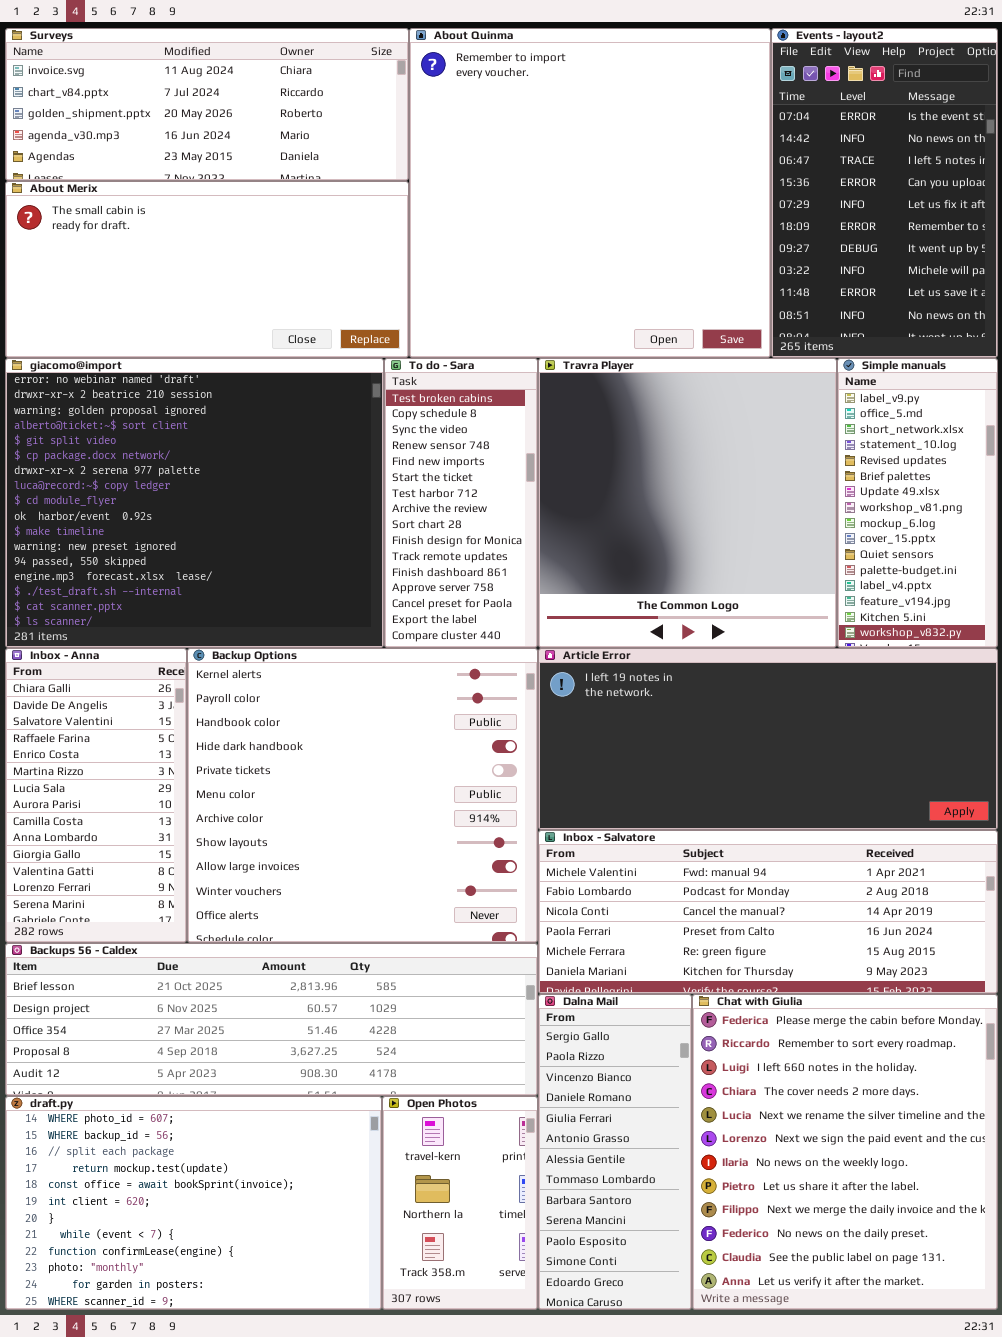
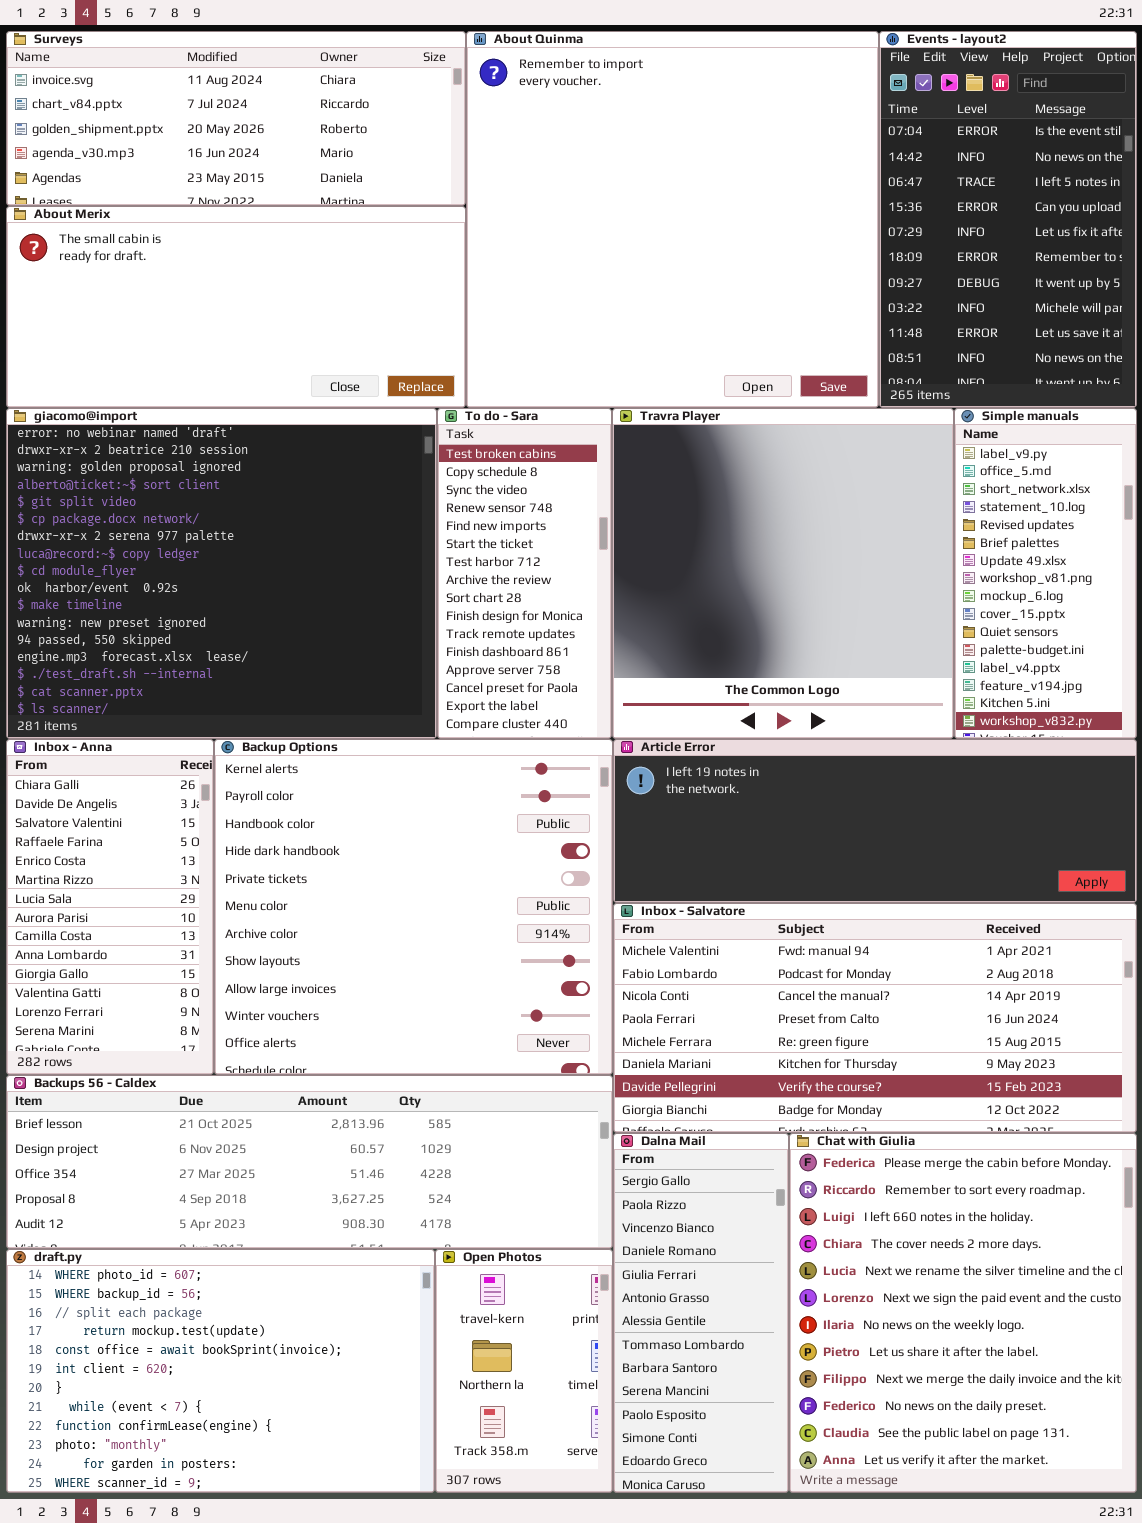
Article Error: [538,648,998,830] -> [613,739,1137,903], resized
Inbox - Salvatore: [538,830,998,994] -> [613,903,1137,1133], resized

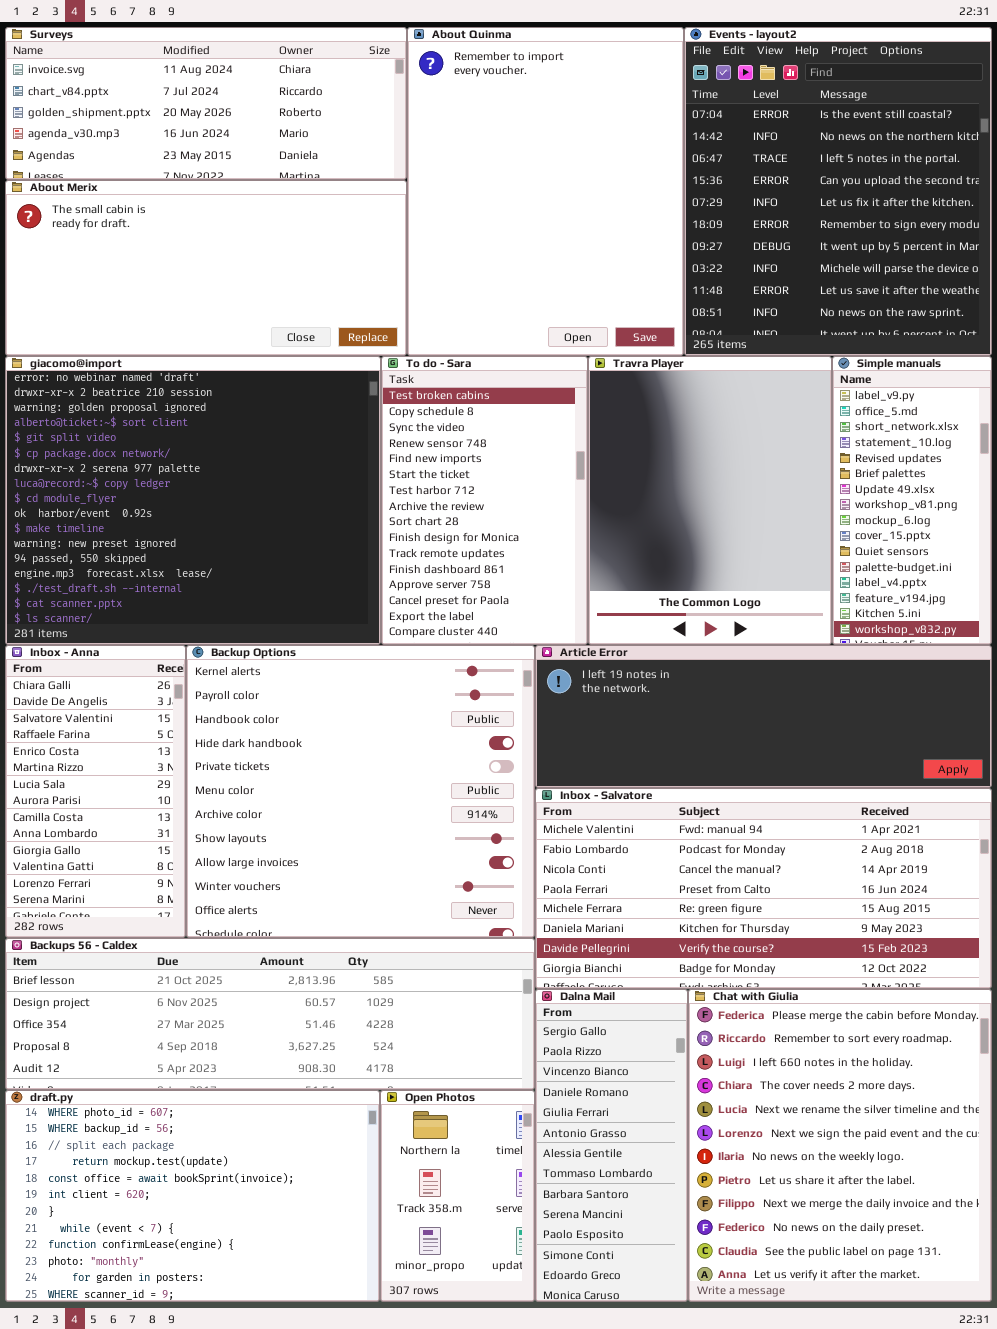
About Quinma: [466,31,879,408] -> [407,27,684,356], resized
Events - layout2: [879,31,1137,408] -> [684,27,992,356], resized
To do - Sara: [437,408,612,739] -> [381,356,588,645], resized
Travra Player: [612,408,954,739] -> [588,356,832,645], resized
Open Photos: [435,1249,613,1493] -> [380,1090,535,1302], scrolled down 1 row

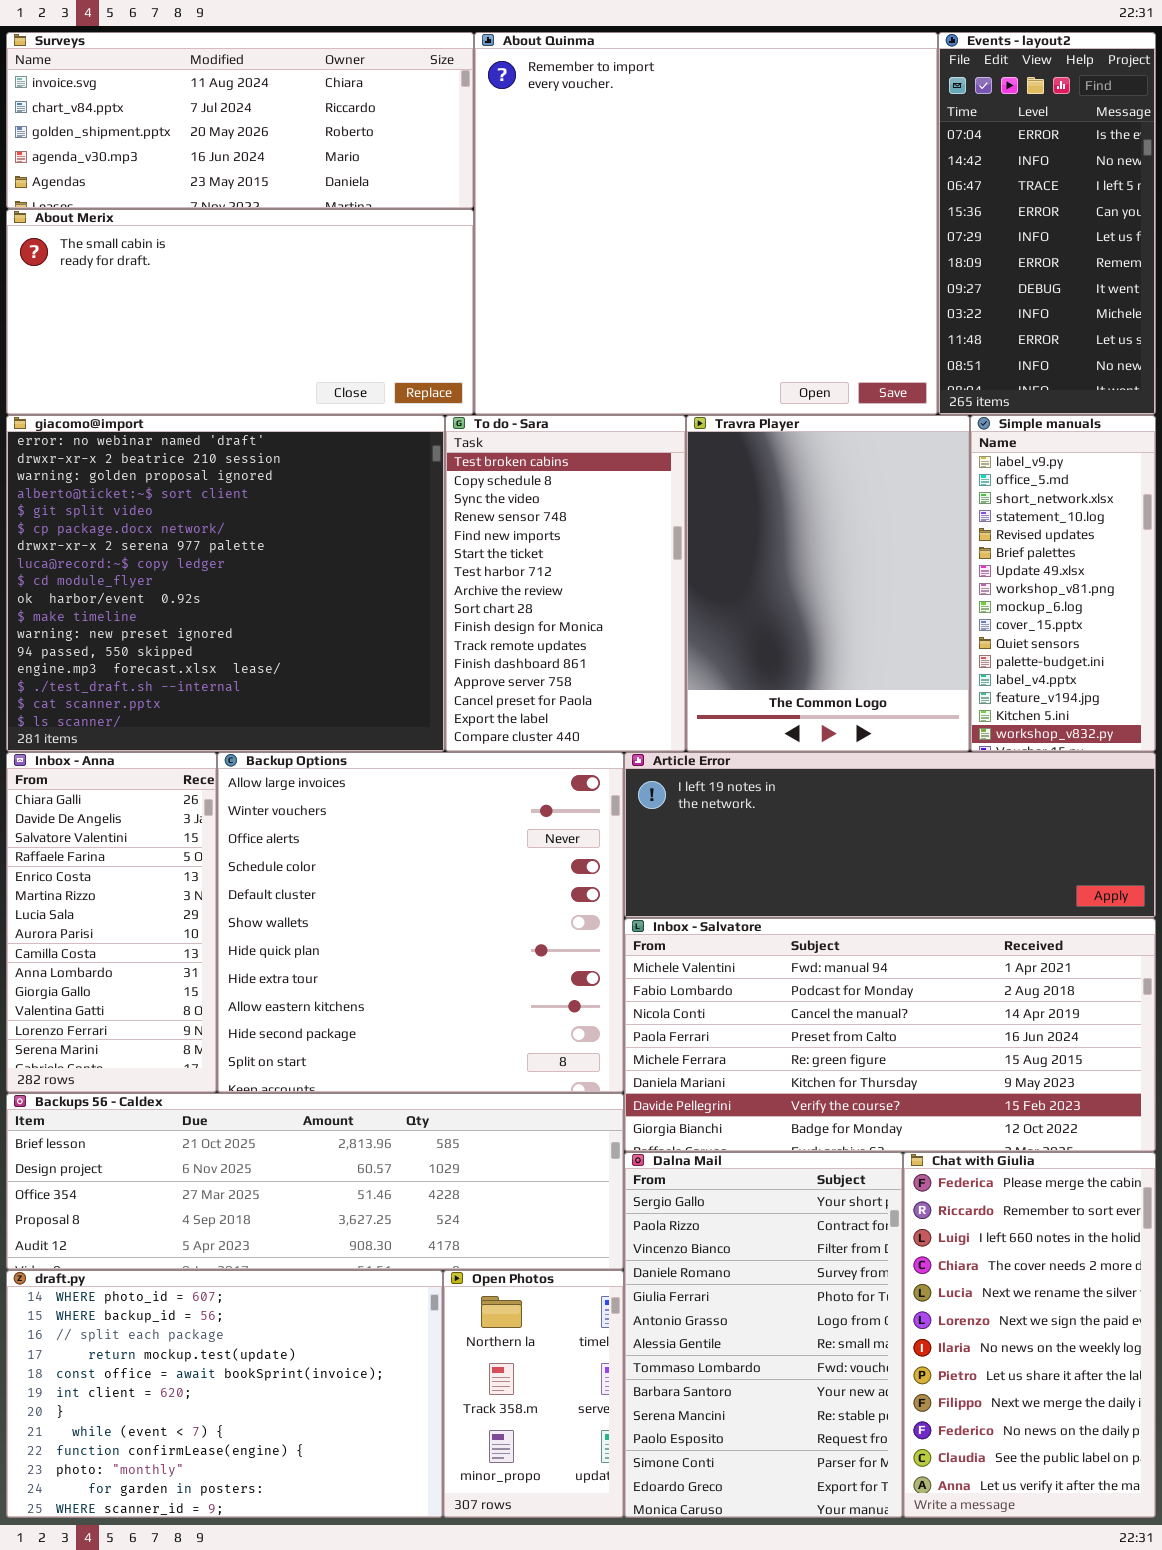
About Quinma: [407,27,684,356] -> [474,32,938,415], resized
Events - layout2: [684,27,992,356] -> [938,32,1156,415], resized
Backup Options: [186,645,535,938] -> [217,752,624,1093], scrolled down 8 rows
Dalna Mail: [535,989,688,1302] -> [624,1152,903,1518], resized
Chat with Giulia: [688,989,992,1302] -> [903,1152,1156,1518], resized

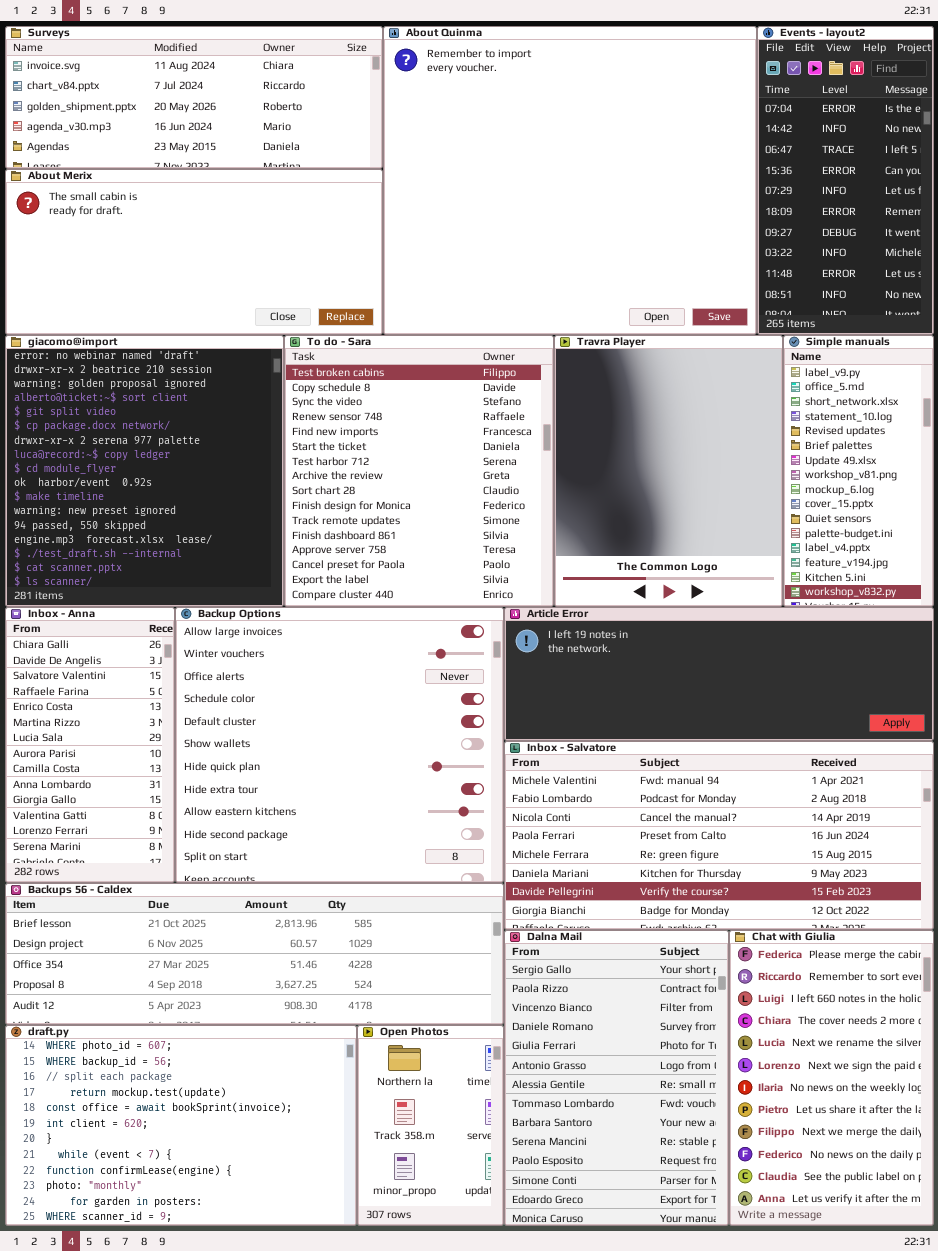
giacomo@import: [6,415,445,752] -> [5,335,284,607], resized
To do - Sara: [445,415,686,752] -> [284,335,554,607], resized

